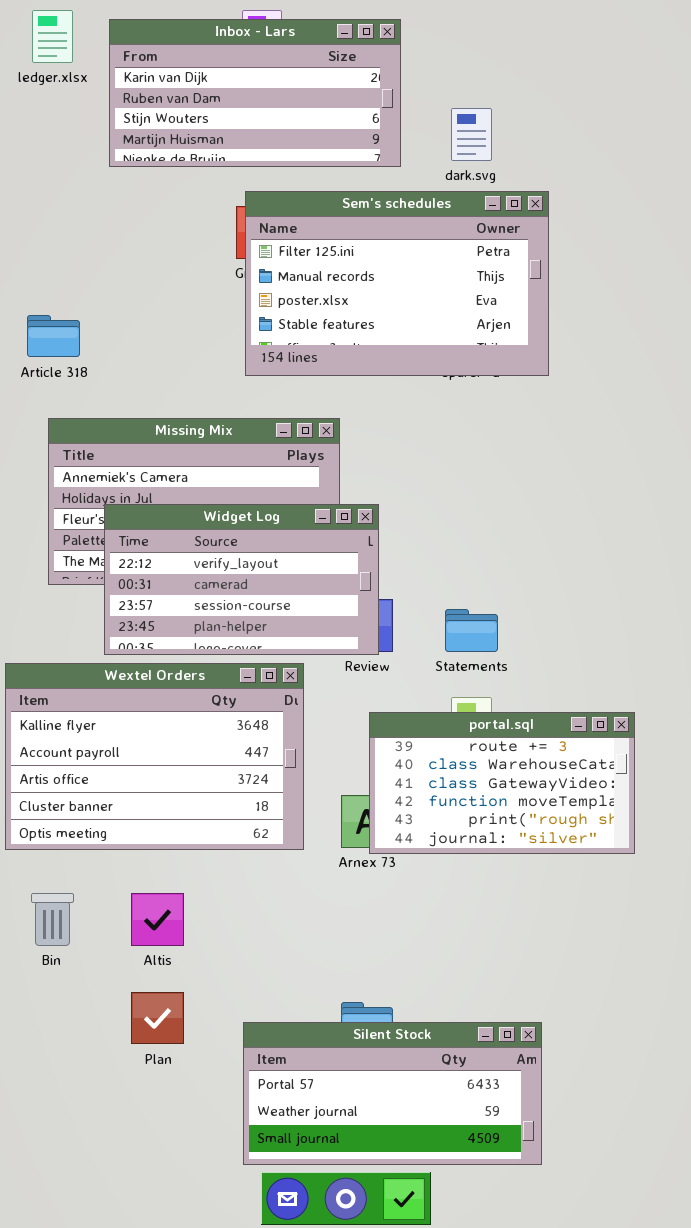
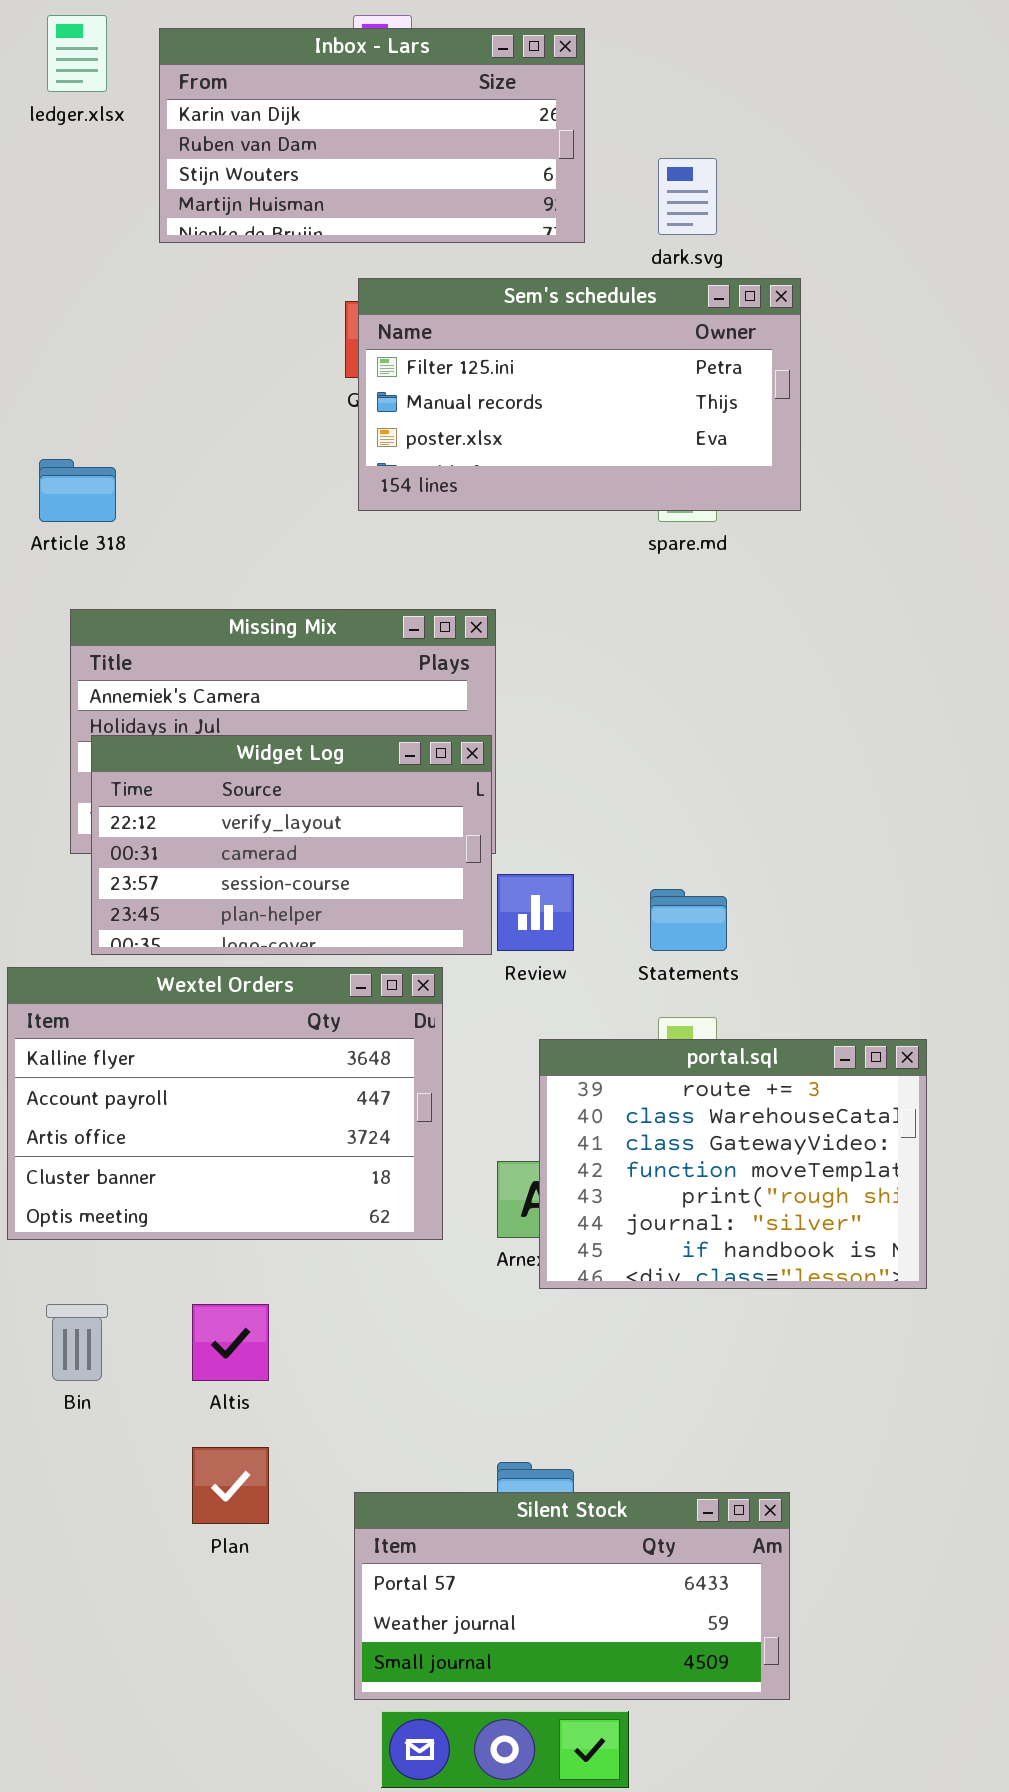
Sem's schedules: [245,191,549,376] -> [358,278,801,511], resized
Widget Log: [104,504,379,655] -> [91,735,492,955], moved
portal.sql: [369,712,635,854] -> [539,1039,927,1289], resized

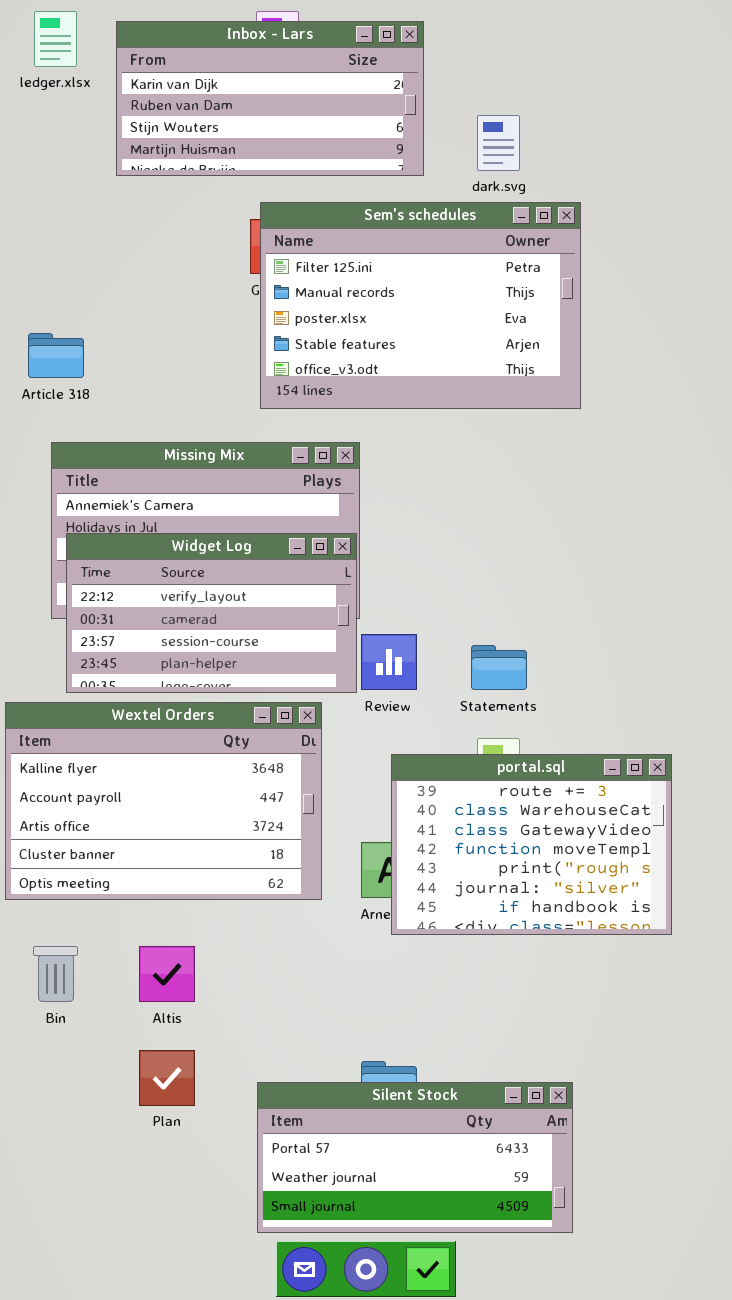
Sem's schedules: [358,278,801,511] -> [260,202,581,409], resized

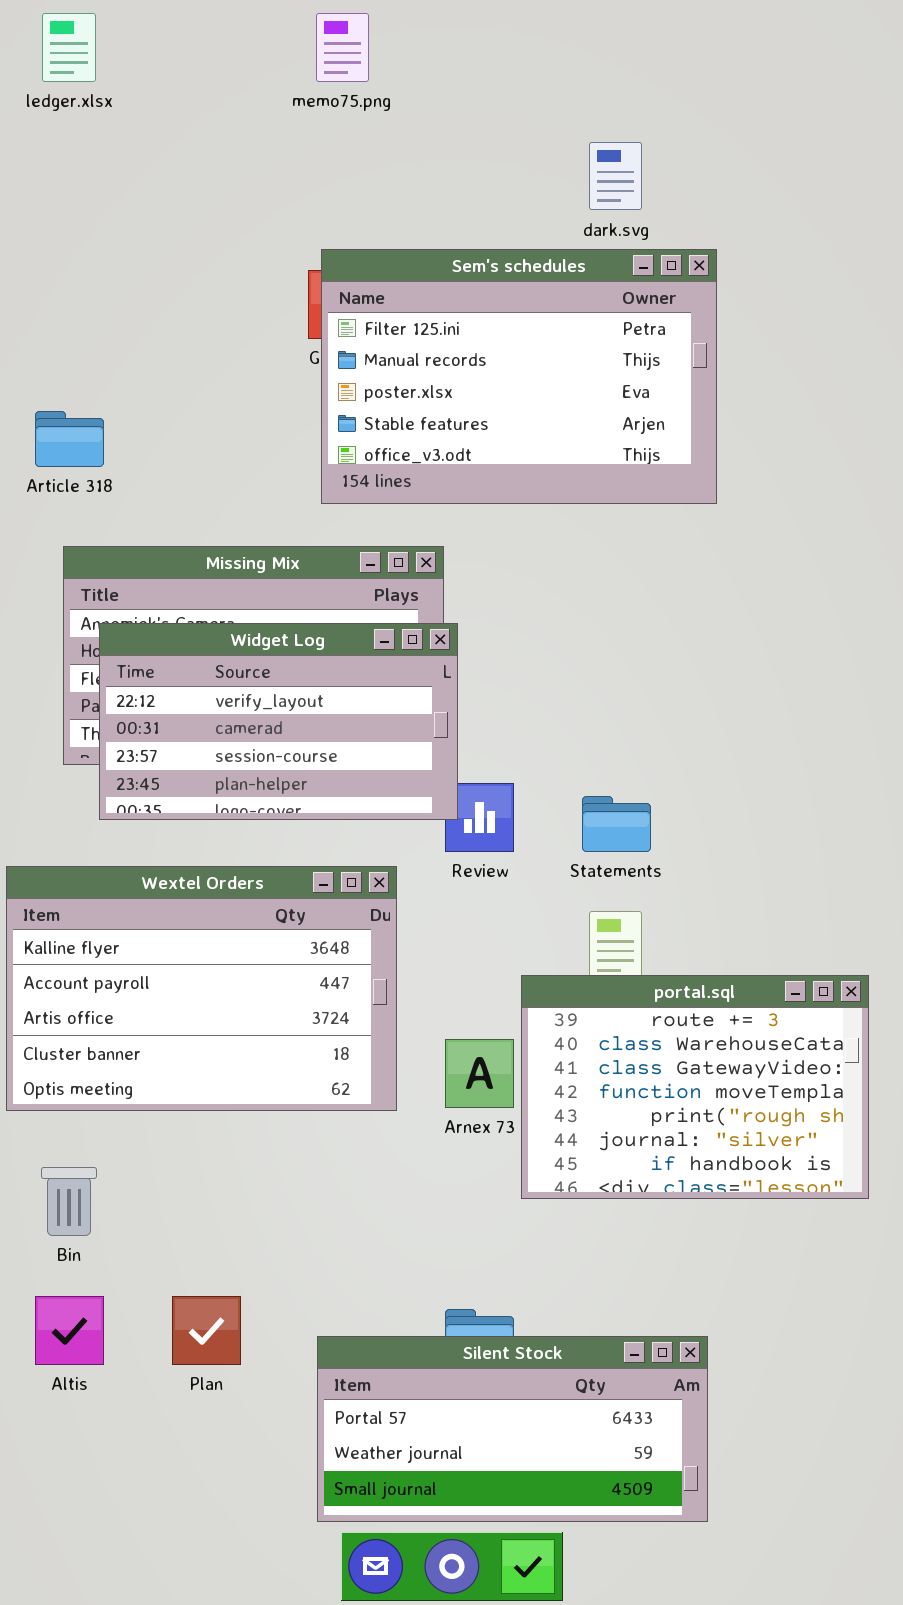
Inbox - Lars: [116,21,424,176] -> none, closed
Widget Log: [66,533,357,693] -> [99,623,458,820], moved
portal.sql: [391,754,672,935] -> [521,975,869,1199], moved
Altis: [139,946,195,1002] -> [35,1296,104,1365], moved

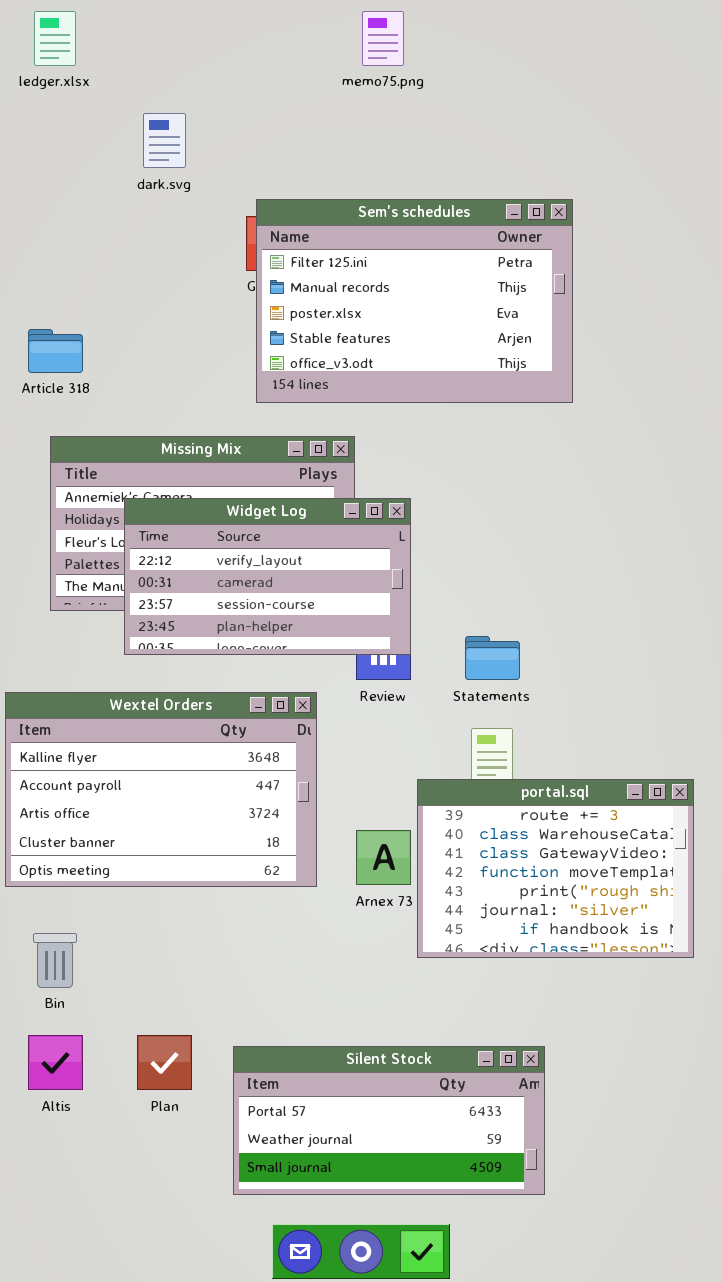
memo75.png: [316,13,369,82] -> [362,11,404,66], moved
dark.svg: [589,142,642,210] -> [143,113,186,168], moved
Widget Log: [99,623,458,820] -> [124,498,411,655], moved
Silent Stock: [317,1336,708,1522] -> [233,1046,545,1195], moved

